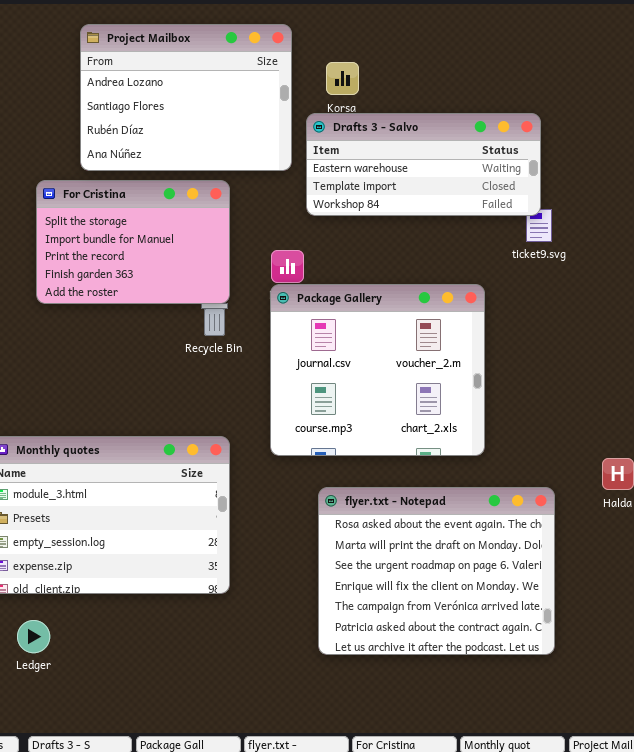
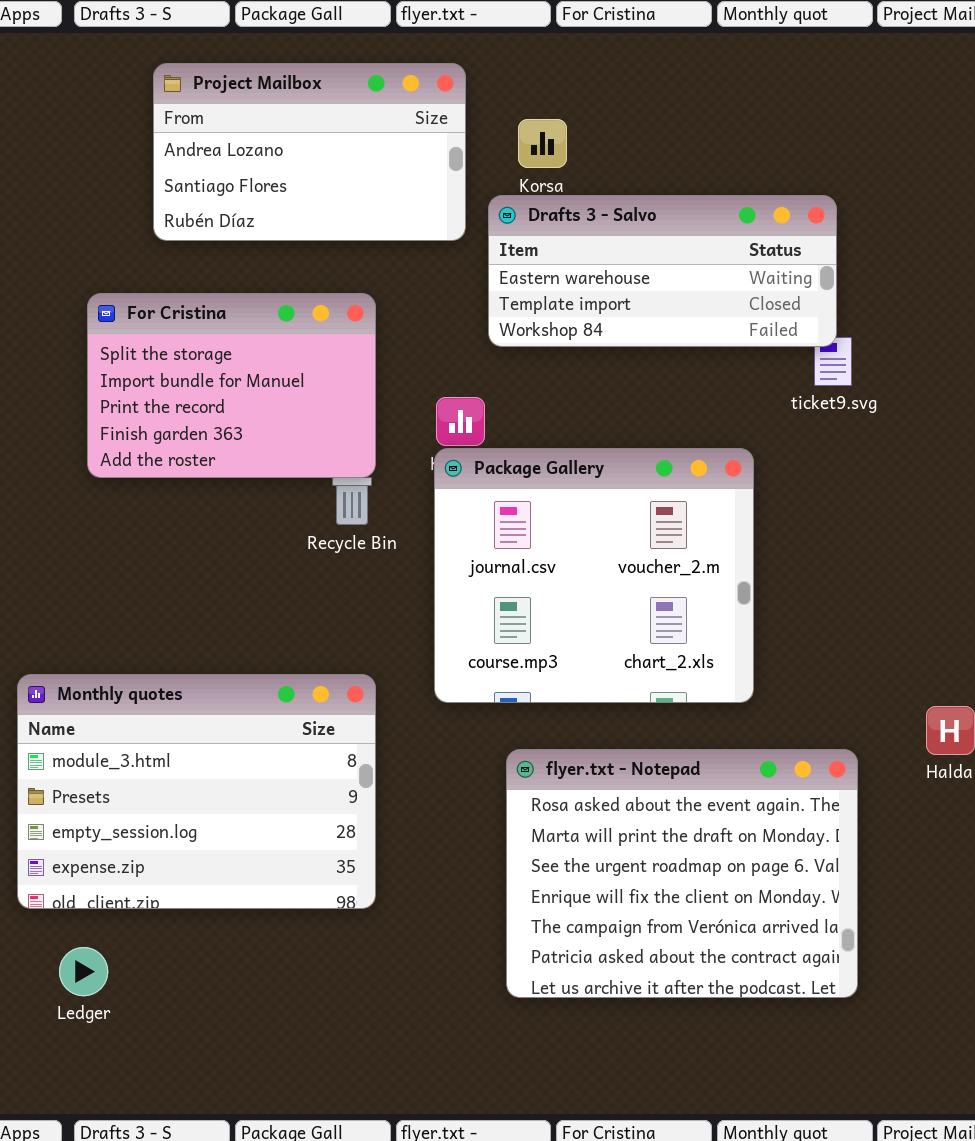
Project Mailbox: [80,24,292,171] -> [153,63,466,241], resized

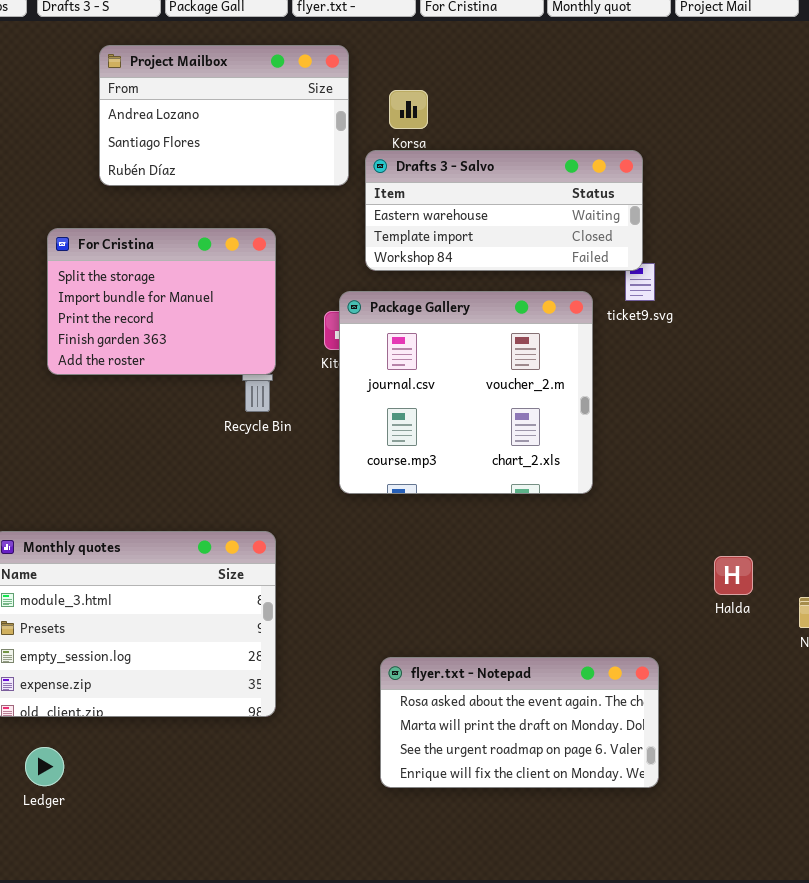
Package Gallery: [434,448,754,703] -> [339,291,593,494], moved
flyer.txt - Notepad: [506,749,858,998] -> [380,657,659,788], resized

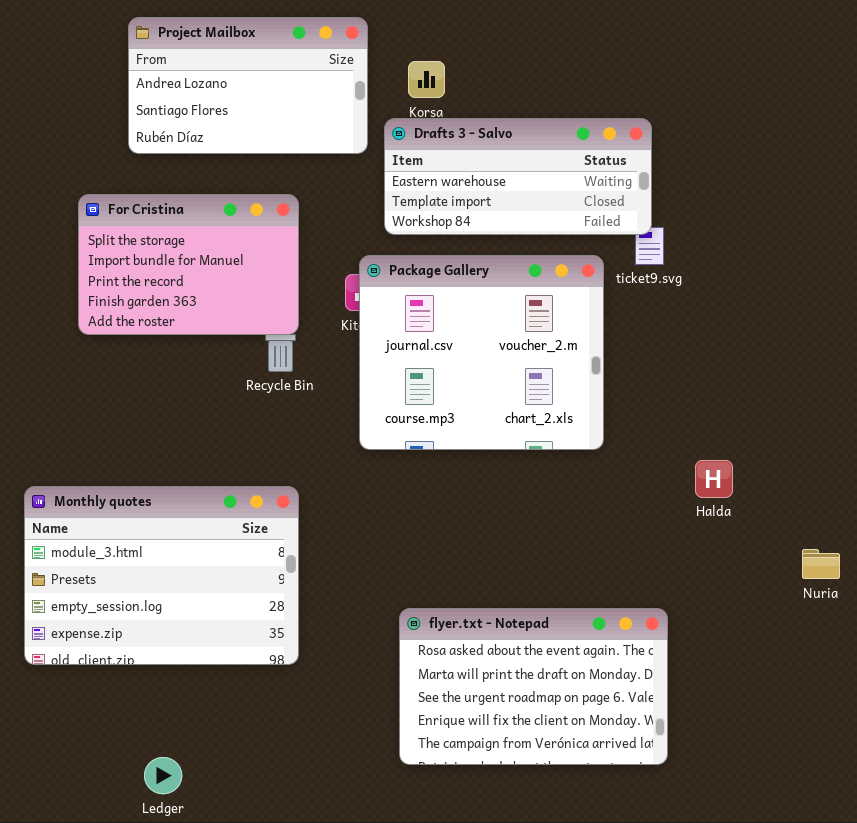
Halda: [714,556,753,595] -> [695,460,733,498], moved
flyer.txt - Notepad: [380,657,659,788] -> [399,608,668,765], resized
Ledger: [25,747,64,786] -> [144,757,182,794], moved

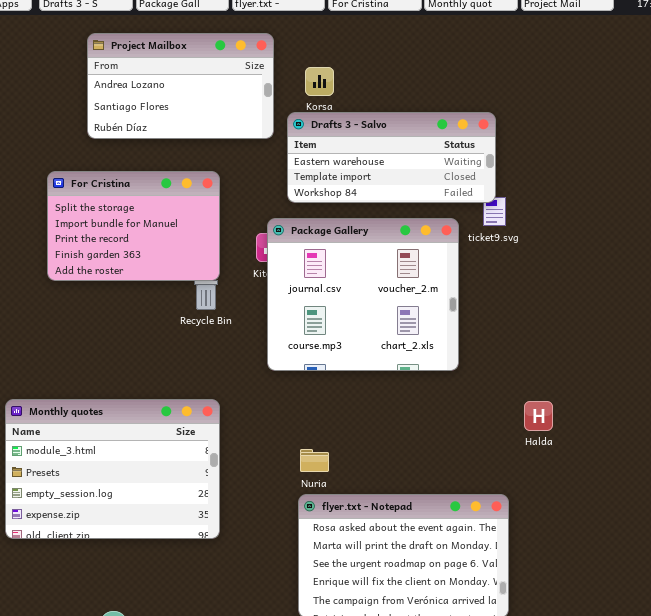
Halda: [695,460,733,498] -> [524,401,553,431], moved
Nuria: [802,549,840,579] -> [300,449,329,472], moved

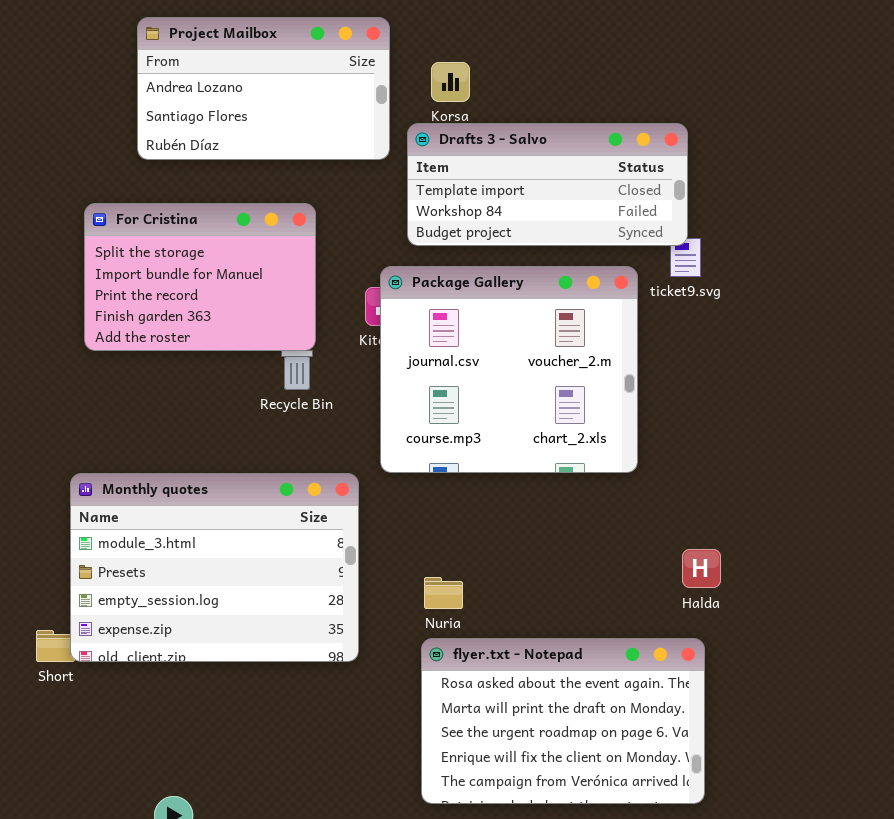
Drafts 3 - Salvo: [287,112,496,203] -> [407,123,688,246], scrolled down 1 row
Monthly quotes: [5,399,220,539] -> [70,473,359,662], moved
Halda: [524,401,553,431] -> [682,549,721,588], moved

